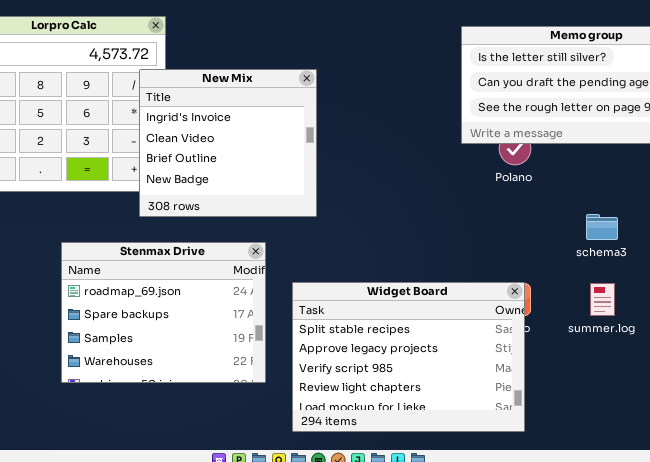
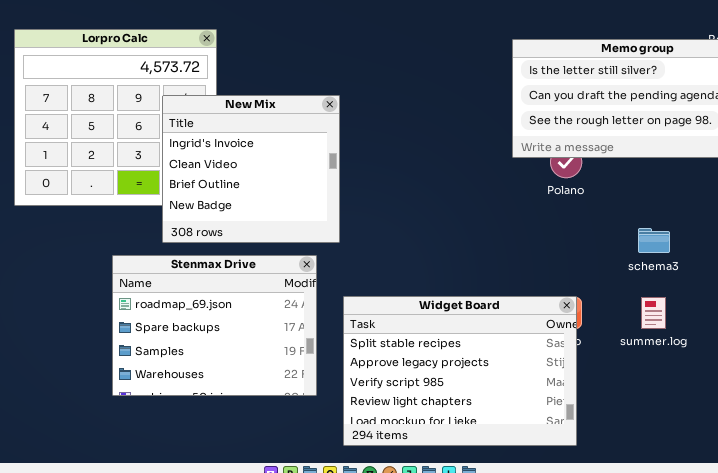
New Mix: [139,69,317,217] -> [162,95,340,243], moved

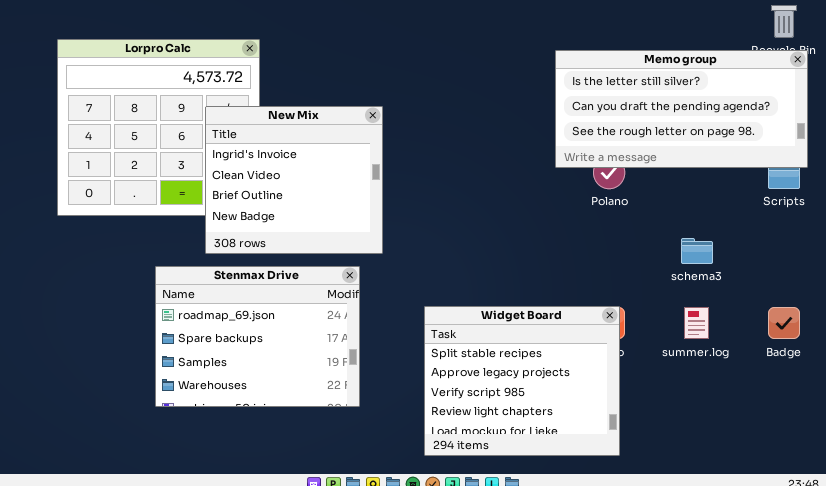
Widget Board: [343,296,577,446] -> [424,306,620,456], resized

